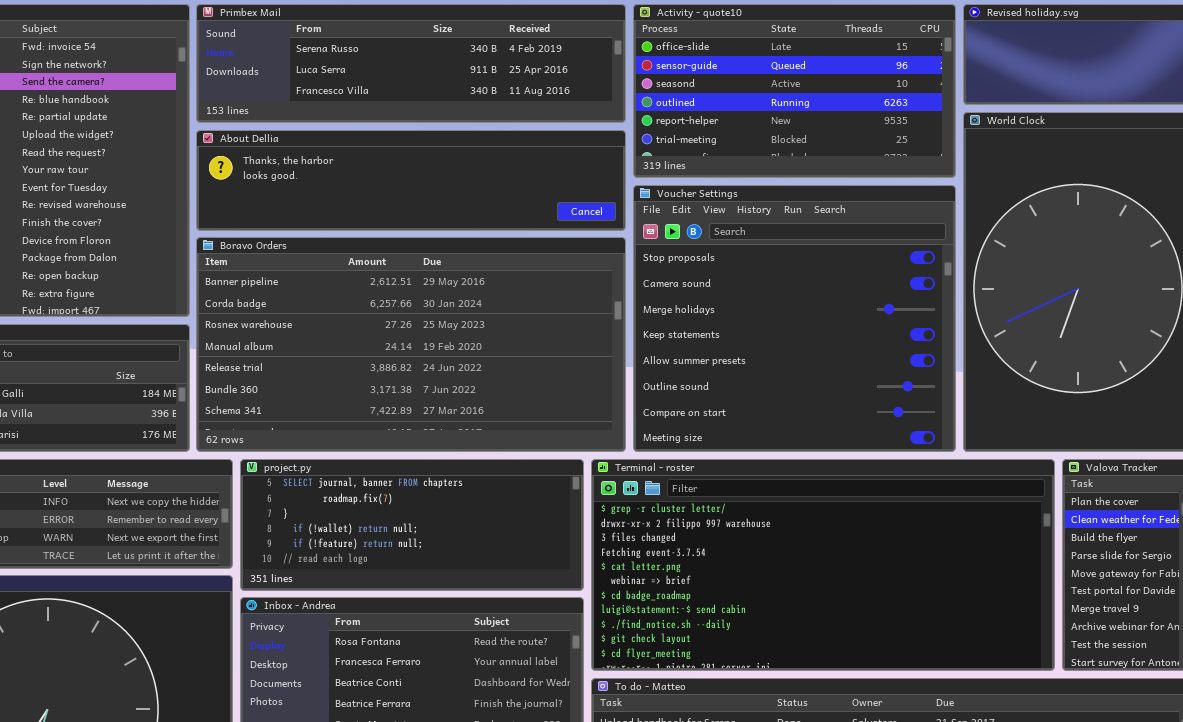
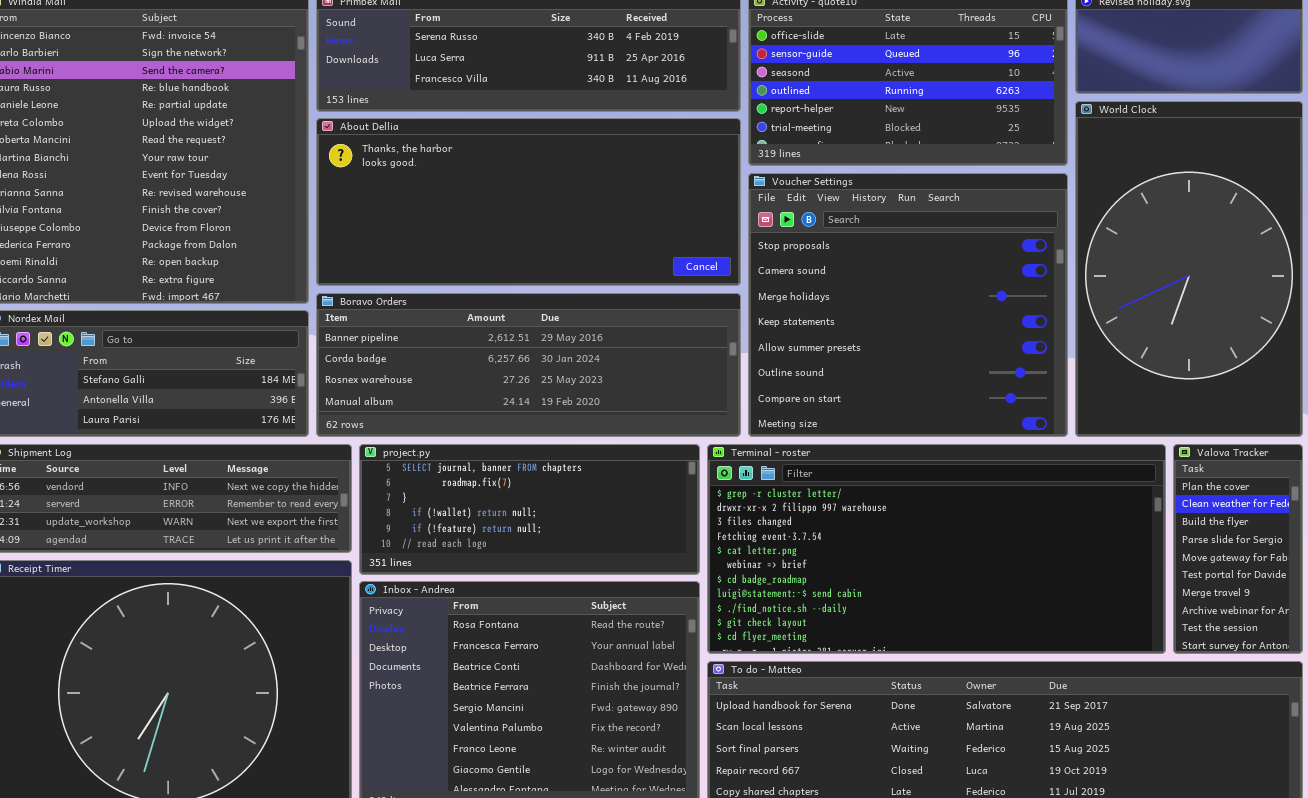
About Dellia: [196,130,626,231] -> [316,118,741,286], resized
Boravo Orders: [196,237,626,452] -> [316,293,741,437], resized

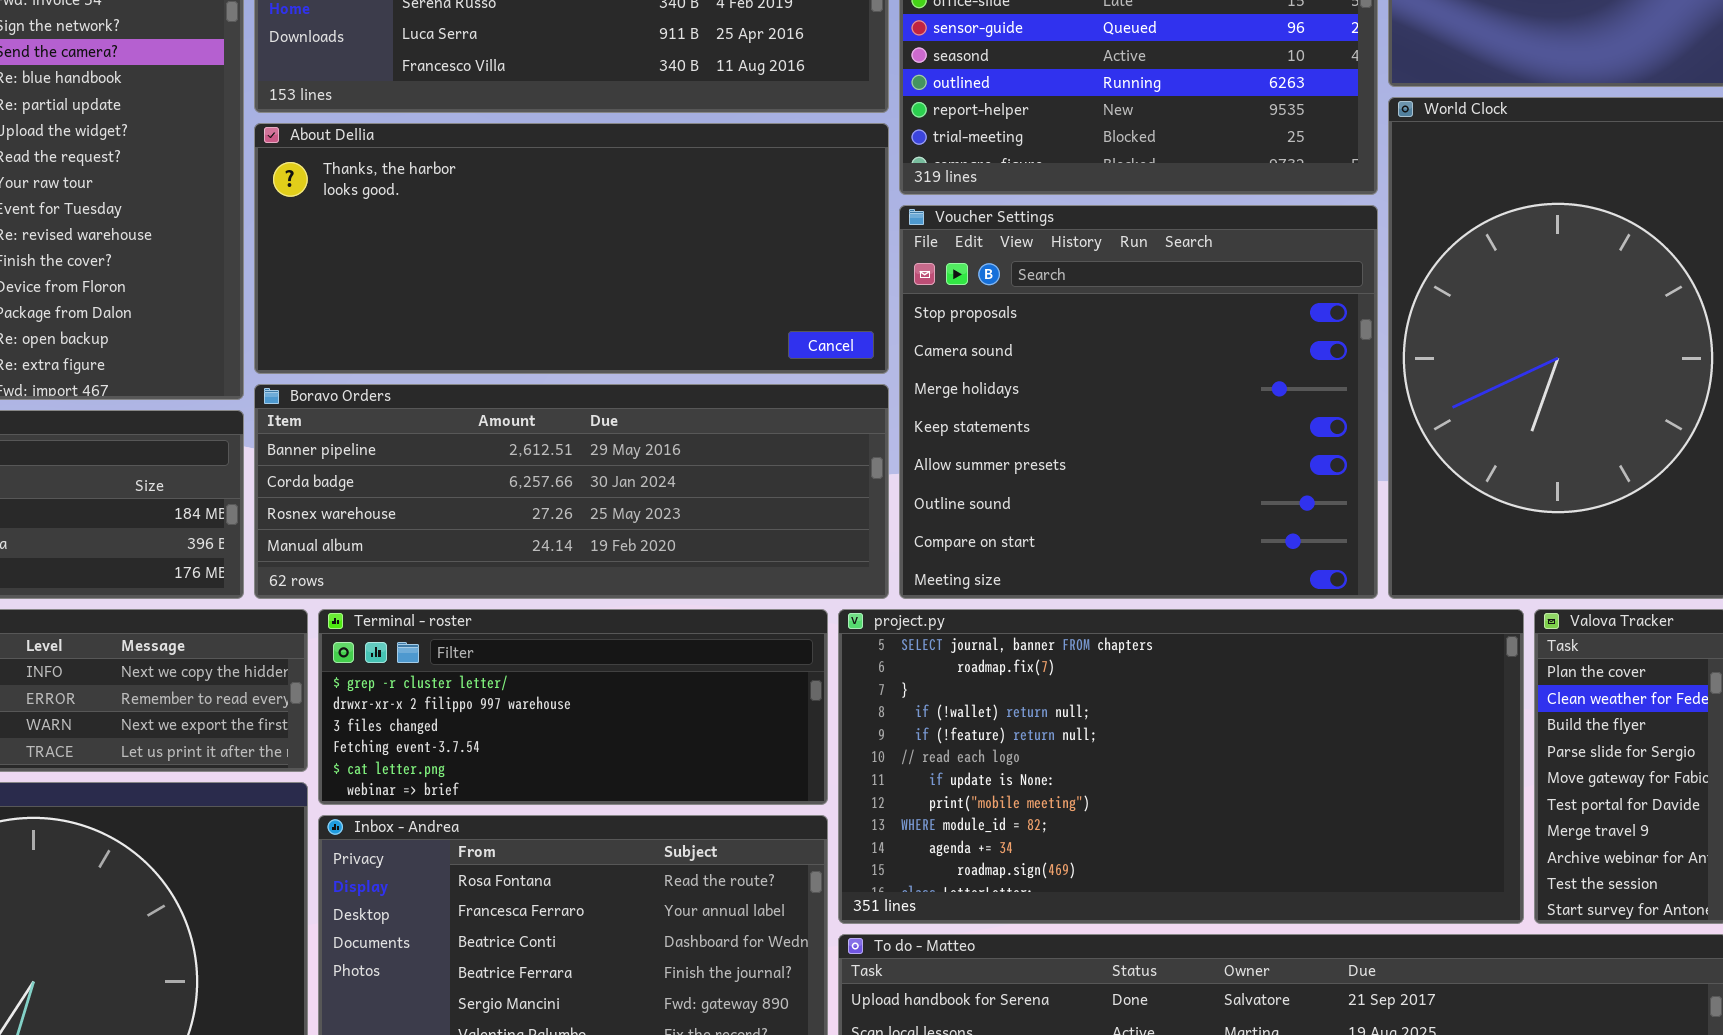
project.py: [359,444,700,575] -> [838,609,1524,924], moved, resized
Terminal - roster: [707,444,1166,654] -> [318,609,828,805], moved, resized

